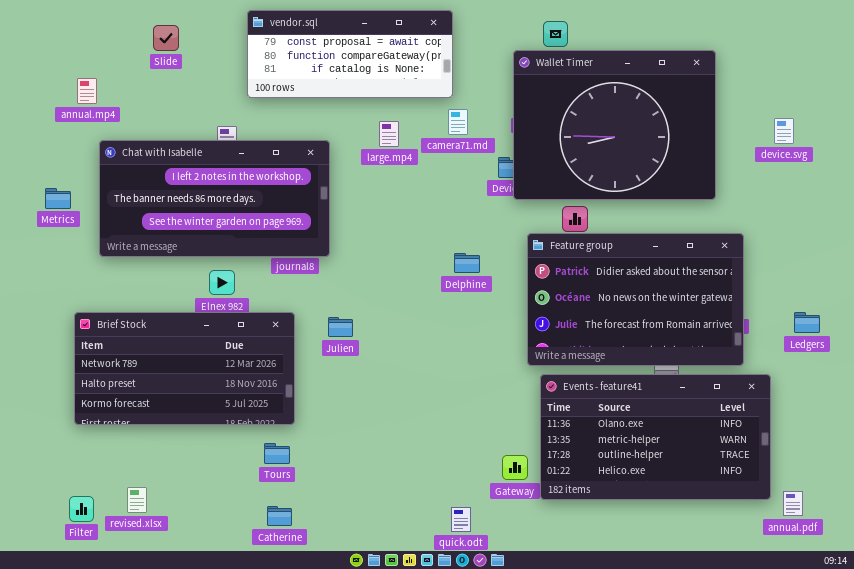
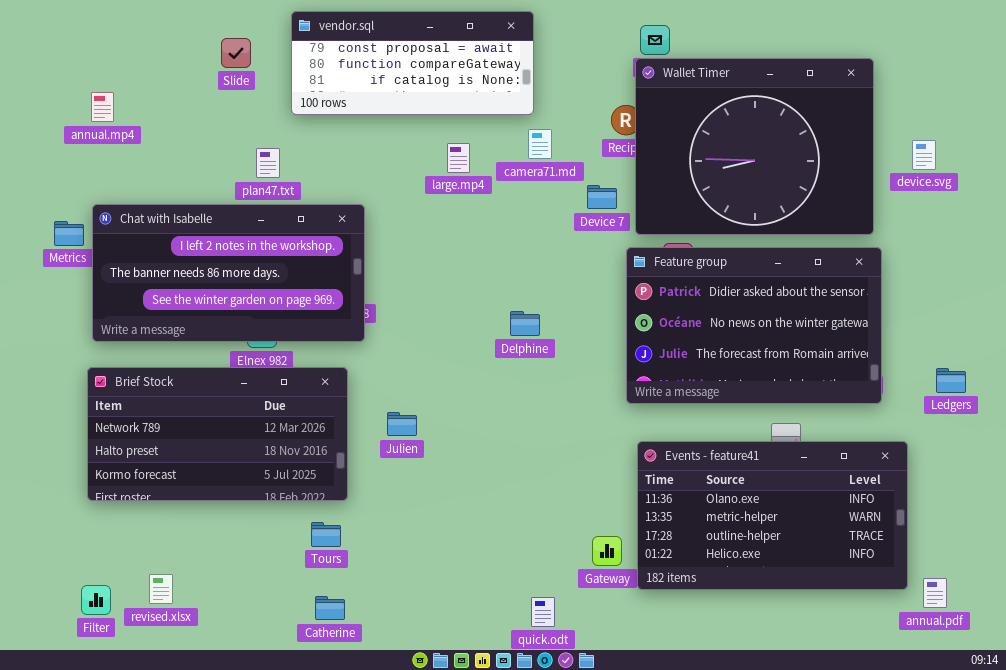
Slide: [153,25,179,51] -> [221,38,251,68], moved
Wallet Timer: [513,50,716,200] -> [635,58,874,235], moved
Chat with Isabelle: [99,140,330,257] -> [92,204,365,342], moved
Feature group: [527,233,744,366] -> [626,247,882,404], moved
Delphine: [454,253,480,273] -> [510,311,540,336], moved
Julien: [328,317,353,337] -> [387,412,417,436], moved

